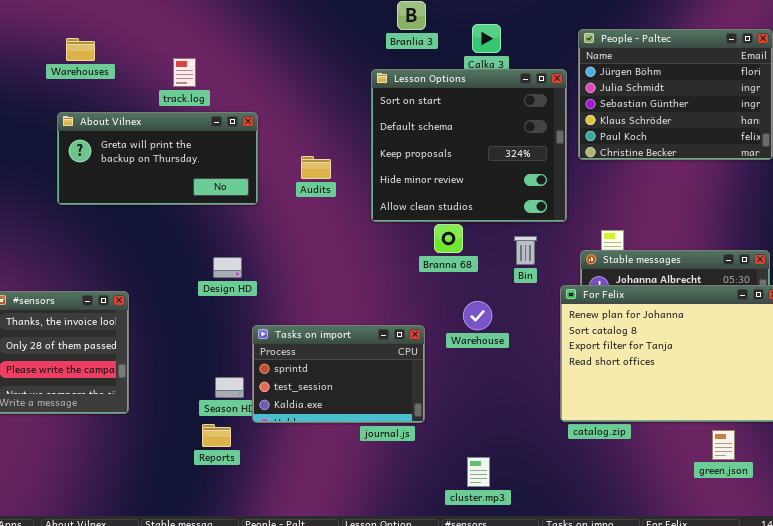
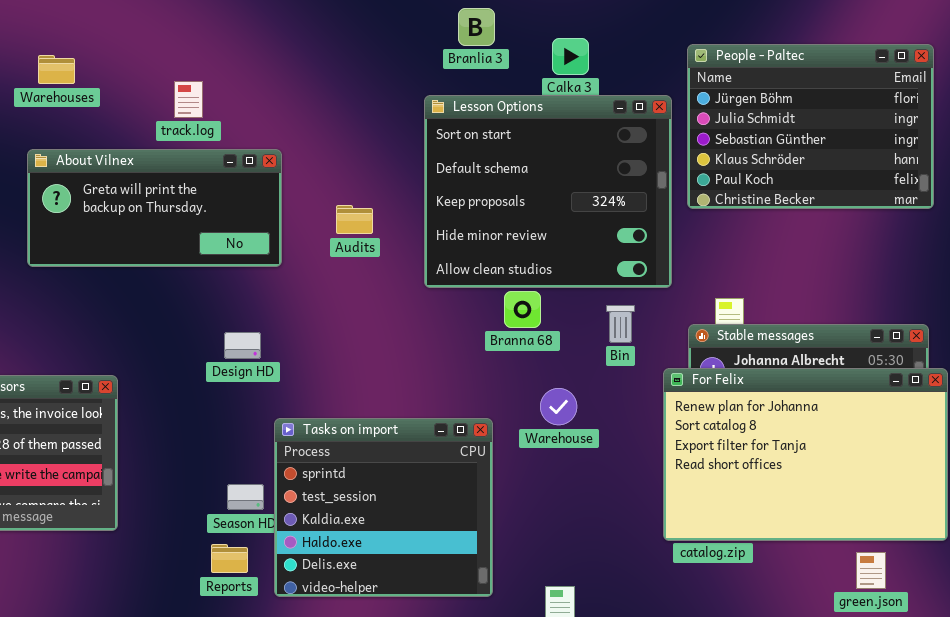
Tasks on import: [252,325,425,423] -> [274,418,493,597], resized

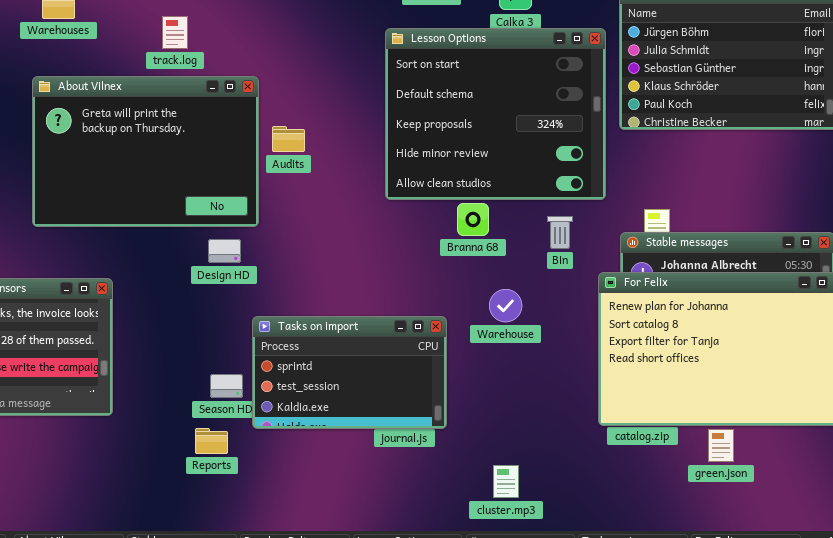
About Vilnex: [27,149,282,267] -> [32,76,259,227], resized
Audits: [336,205,373,234] -> [272,126,305,152], moved
Tasks on import: [274,418,493,597] -> [252,316,447,429], resized
green.json: [856,552,886,589] -> [708,429,734,462], moved

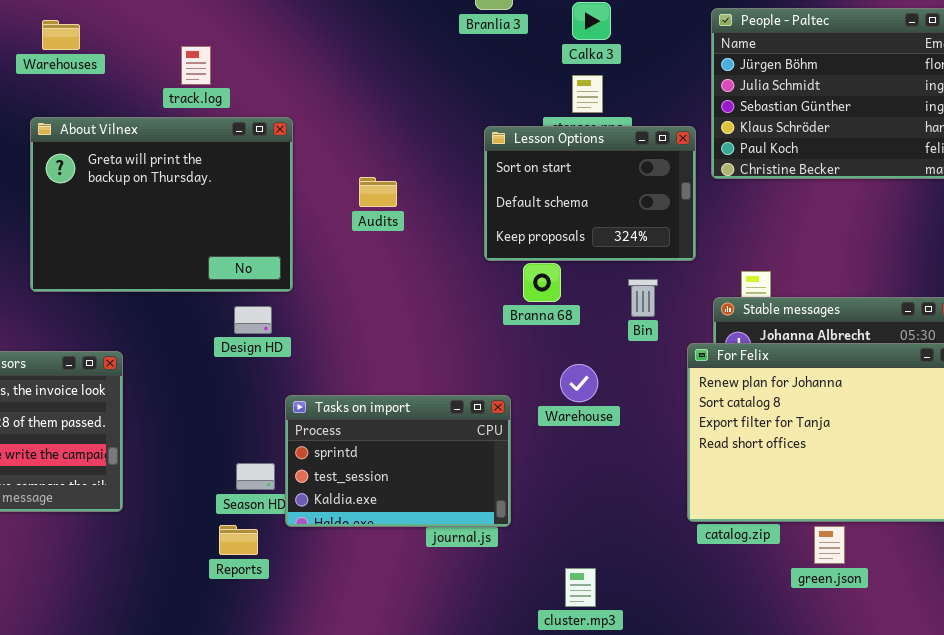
Lesson Options: [385,28,606,200] -> [484,126,696,261], resized
Audits: [272,126,305,152] -> [359,177,397,207], moved

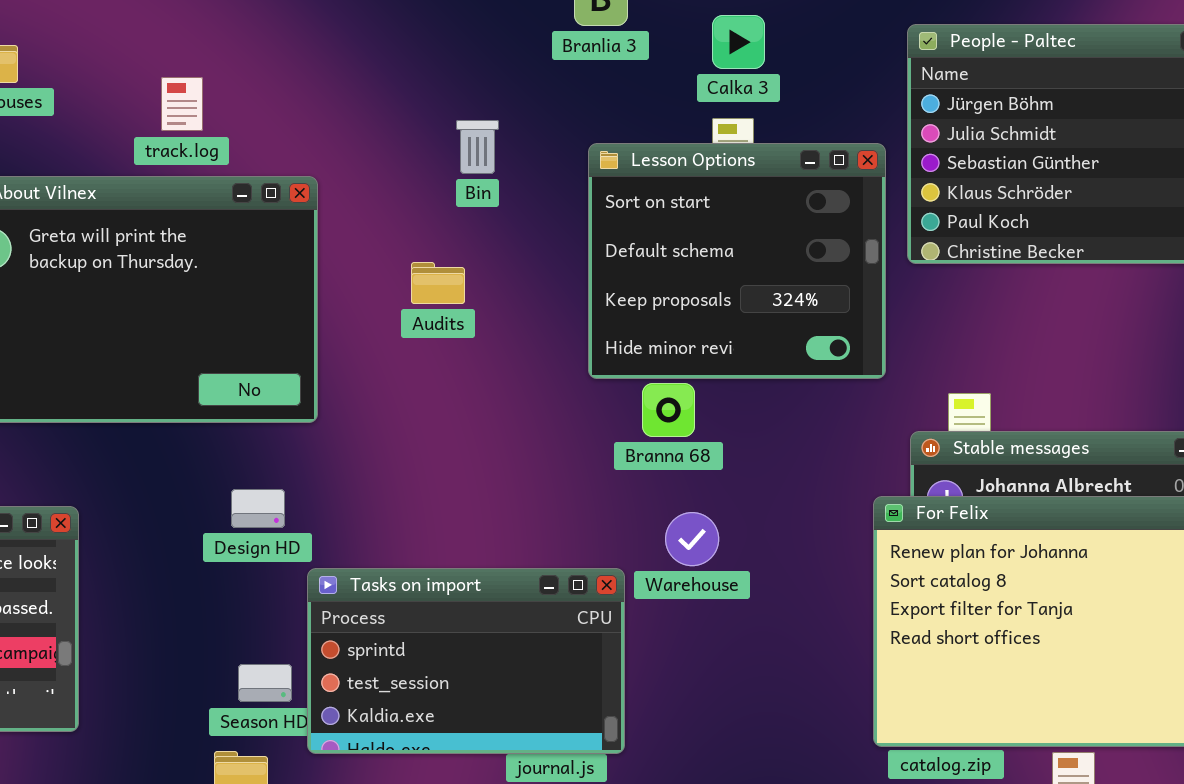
Lesson Options: [484,126,696,261] -> [588,143,886,379], resized
Bin: [628,279,658,317] -> [456,120,499,174], moved
Design HD: [234,306,272,334] -> [231,489,285,528], moved
Warehouse: [560,364,598,402] -> [665,512,719,566], moved

